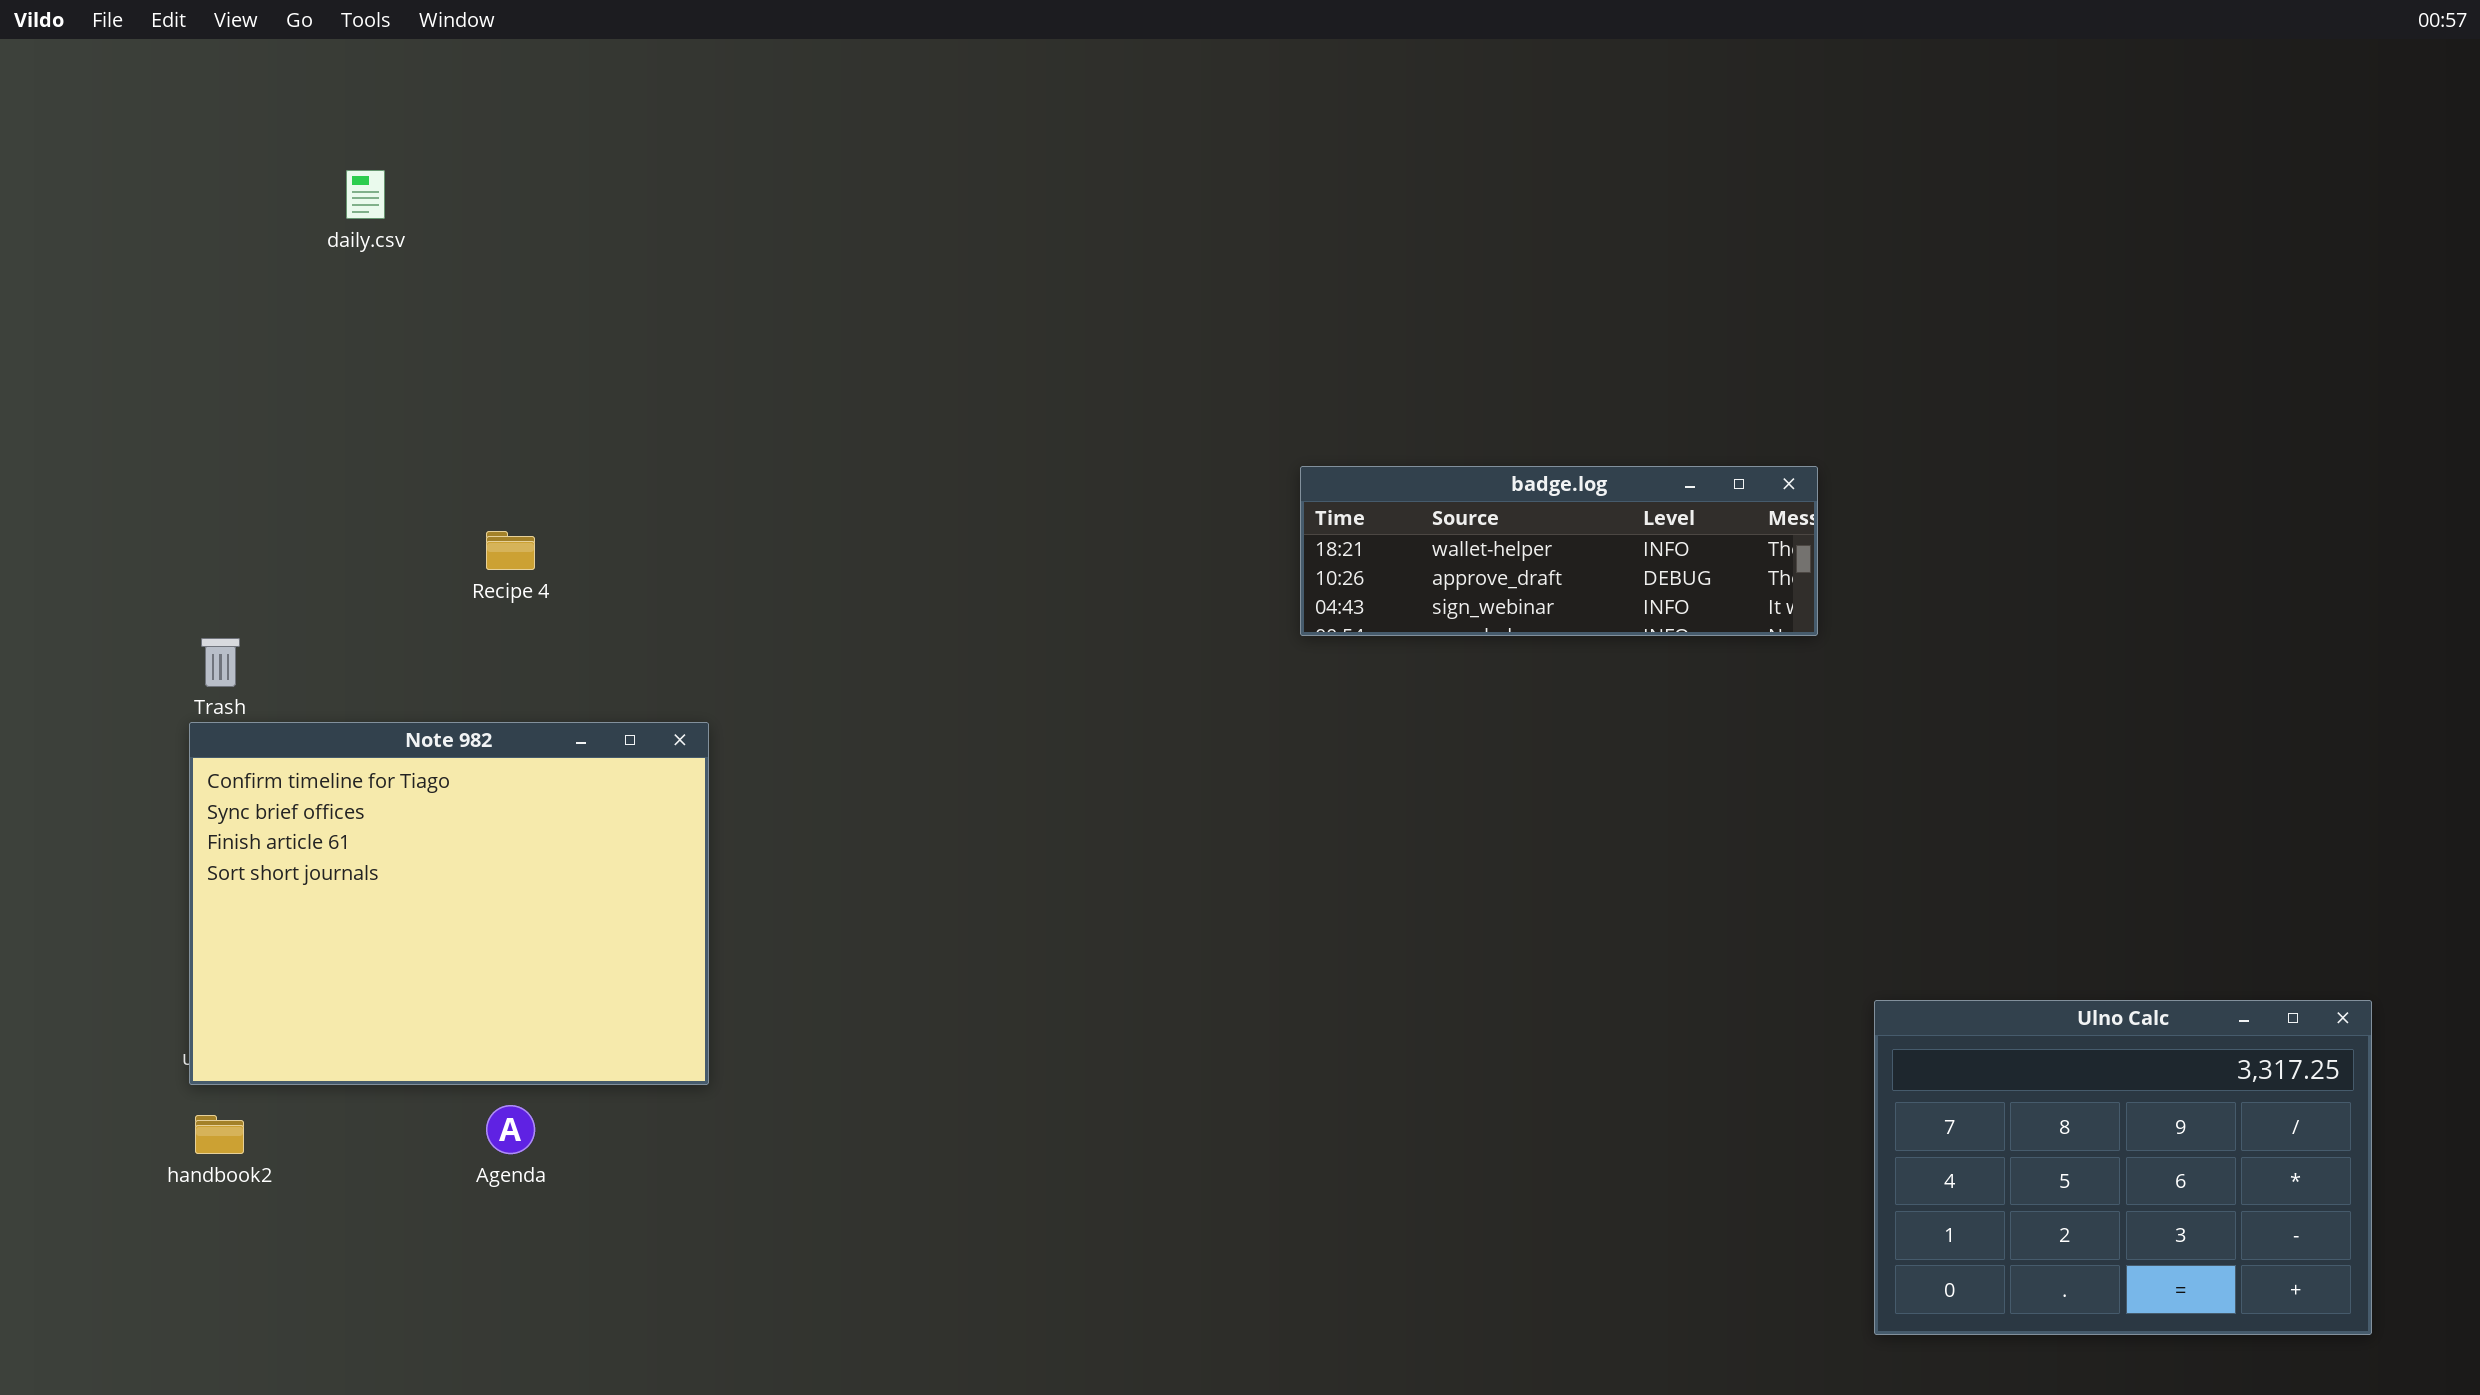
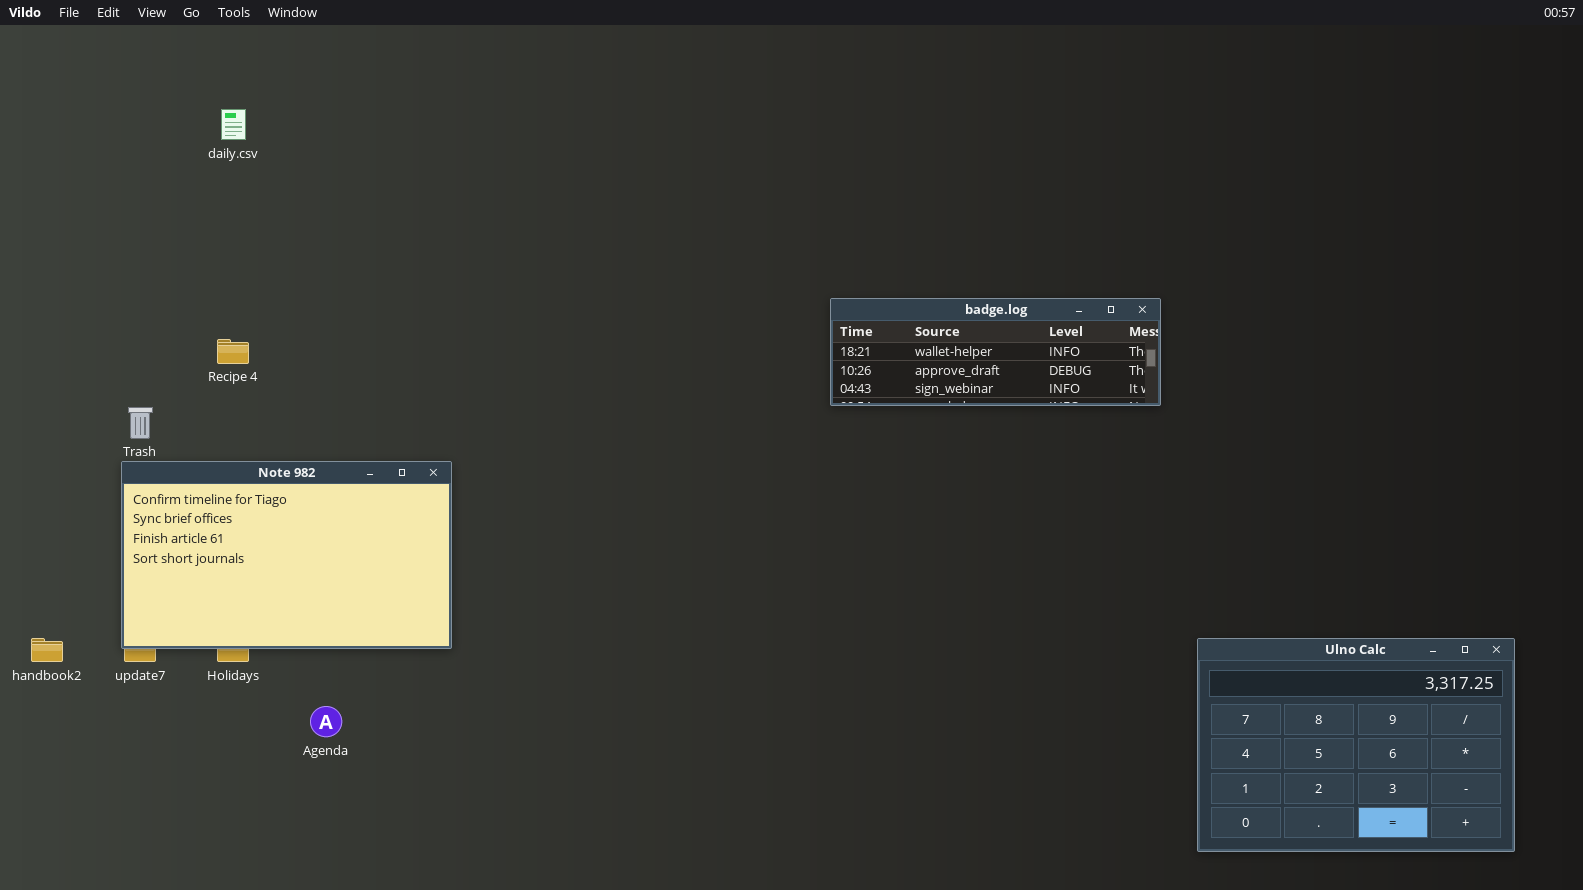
Recipe 4: [486,531,535,570] -> [217,339,249,364], moved
Note 982: [189,722,709,1085] -> [121,461,452,649], resized
handbook2: [195,1115,244,1154] -> [31,638,63,662], moved

